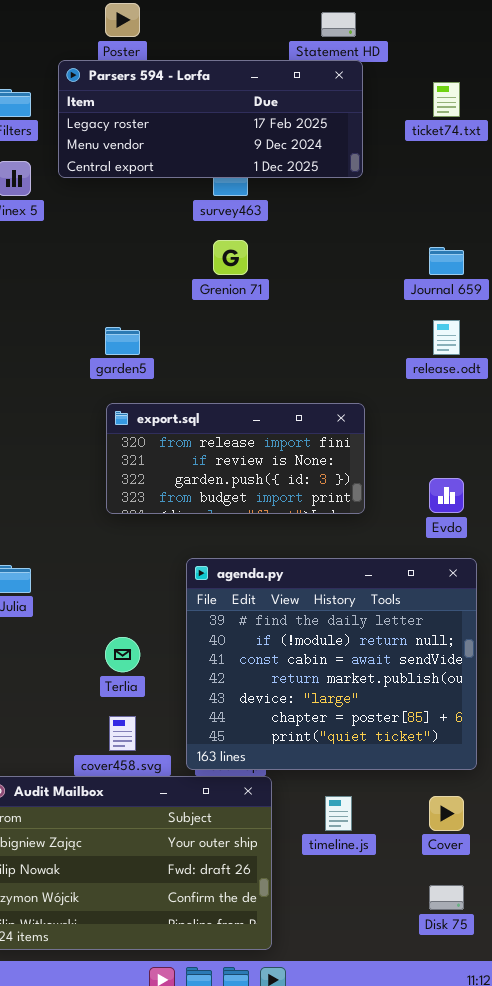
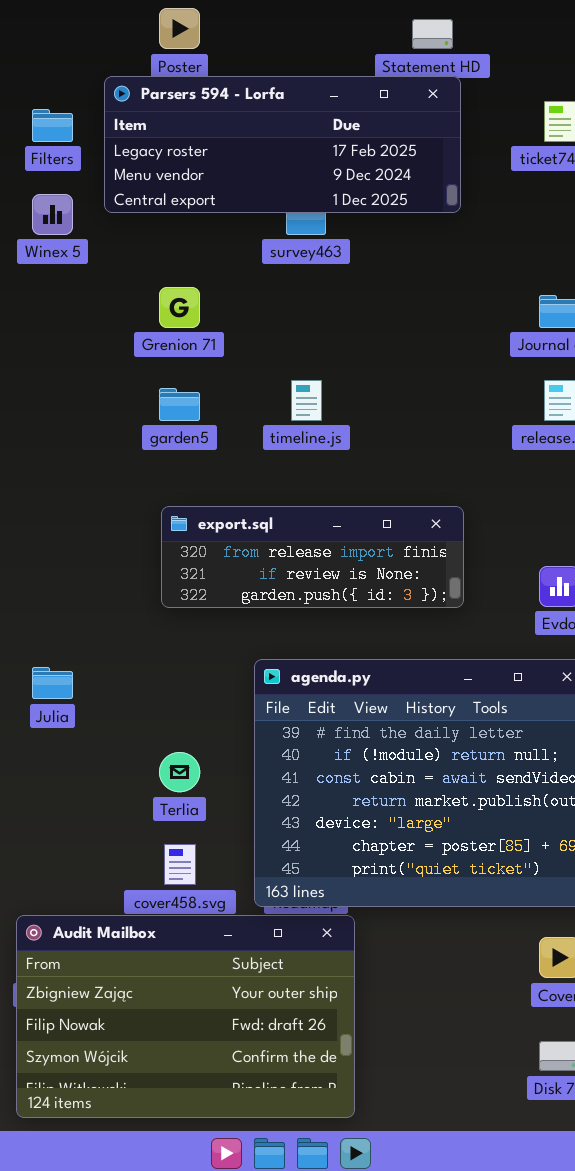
Grenion 71: [213,240,248,275] -> [159,287,200,328], moved
export.sql: [106,403,365,514] -> [161,506,464,608], resized
timeline.js: [325,796,352,831] -> [291,380,322,421], moved

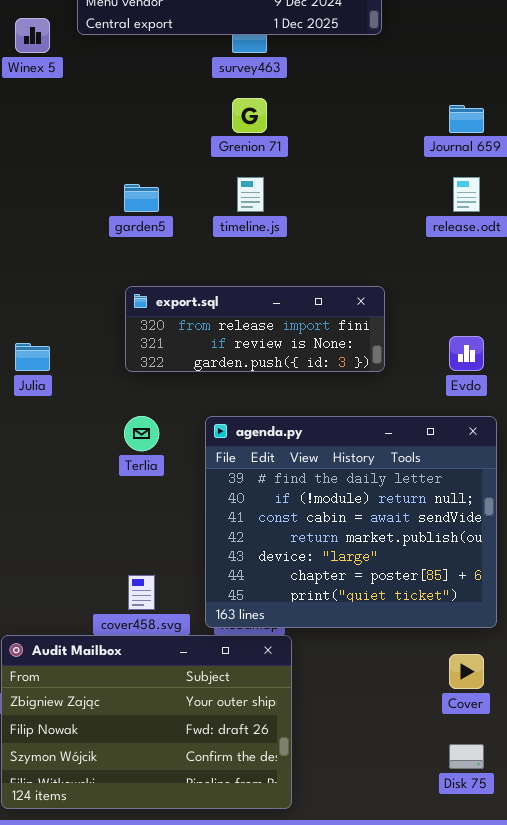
Grenion 71: [159,287,200,328] -> [232,98,267,133], moved
Julia: [32,667,73,699] -> [15,343,50,371], moved
Terlia: [159,752,200,792] -> [124,416,159,451], moved

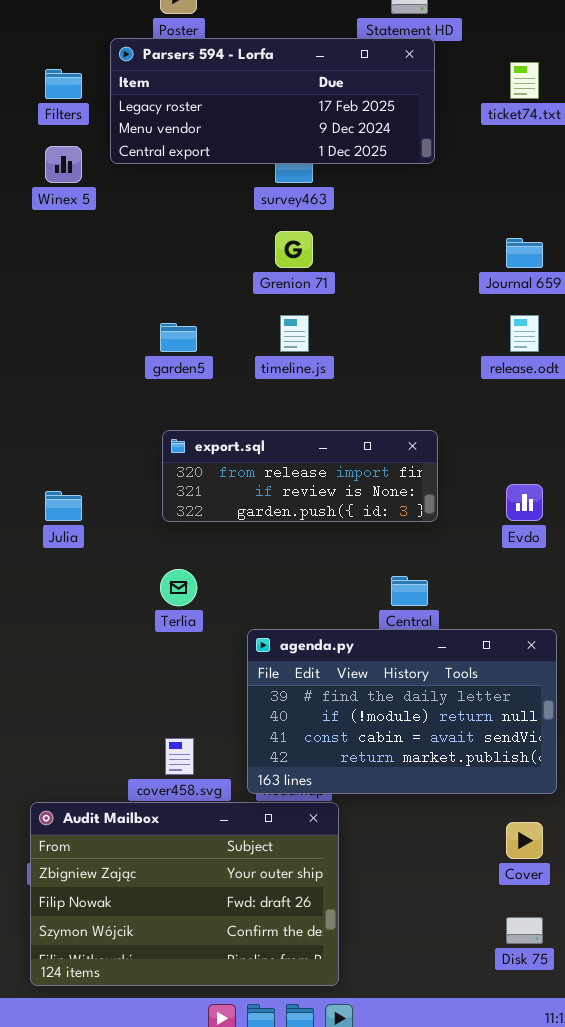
agenda.py: [205,416,497,628] -> [247,629,557,794], resized

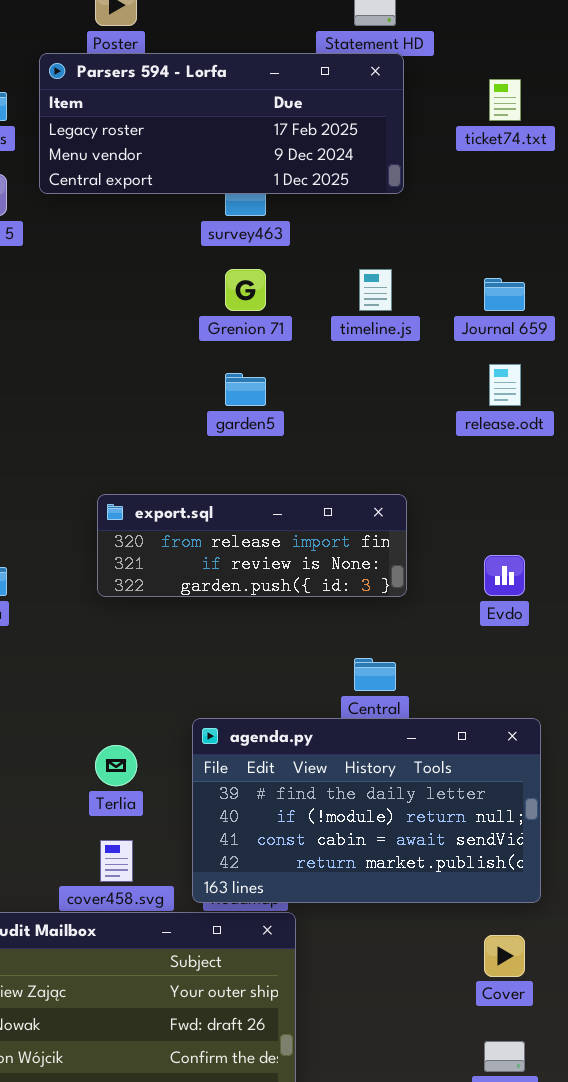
timeline.js: [280,315,309,352] -> [359,269,392,311], moved
garden5: [160,323,197,352] -> [225,373,266,406], moved
Terlia: [160,569,197,606] -> [95,745,137,786], moved

